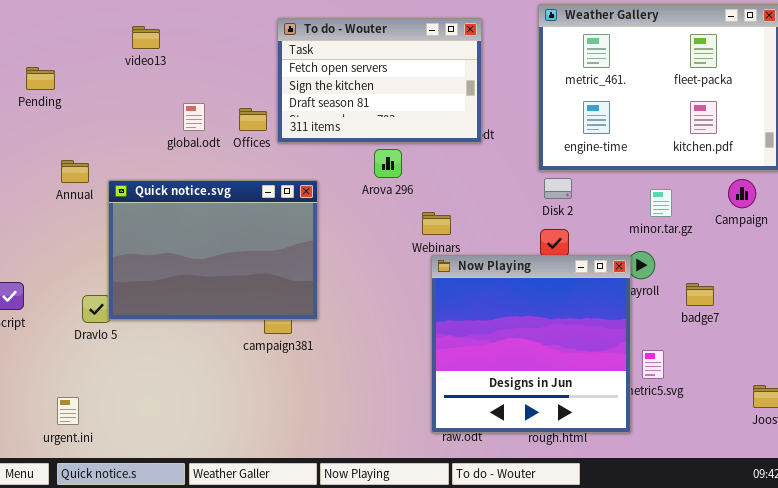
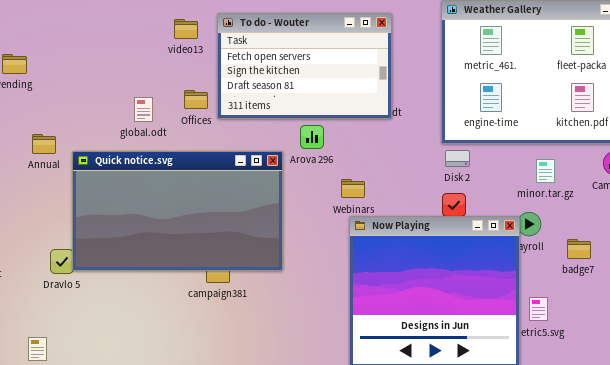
video13: [132,26,160,49] -> [174,19,198,39], moved
global.odt: [183,103,205,131] -> [134,97,153,122], moved
Quick notice.svg: [108,180,318,320] -> [72,151,283,271], resized

